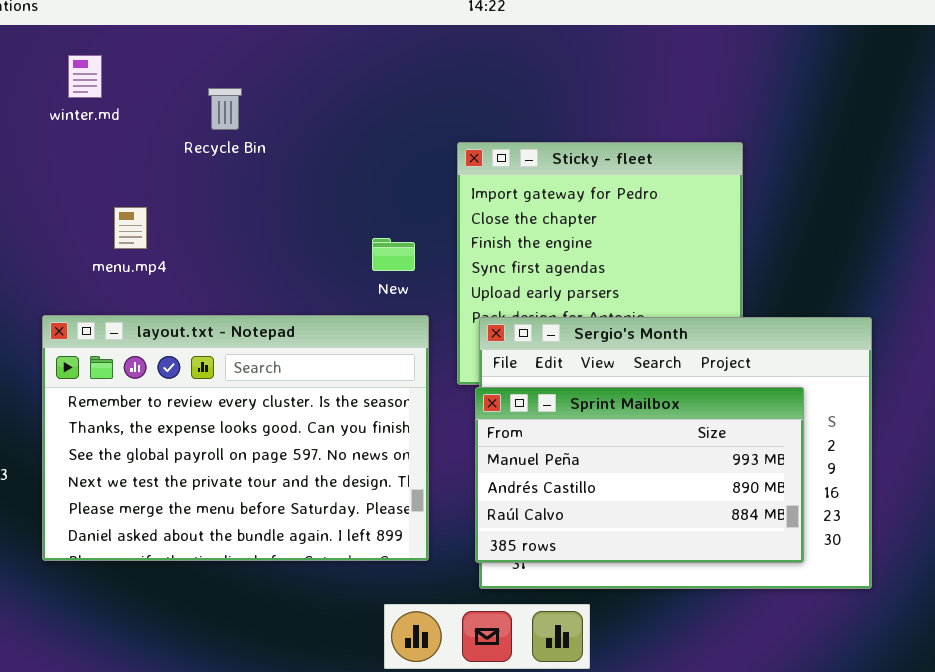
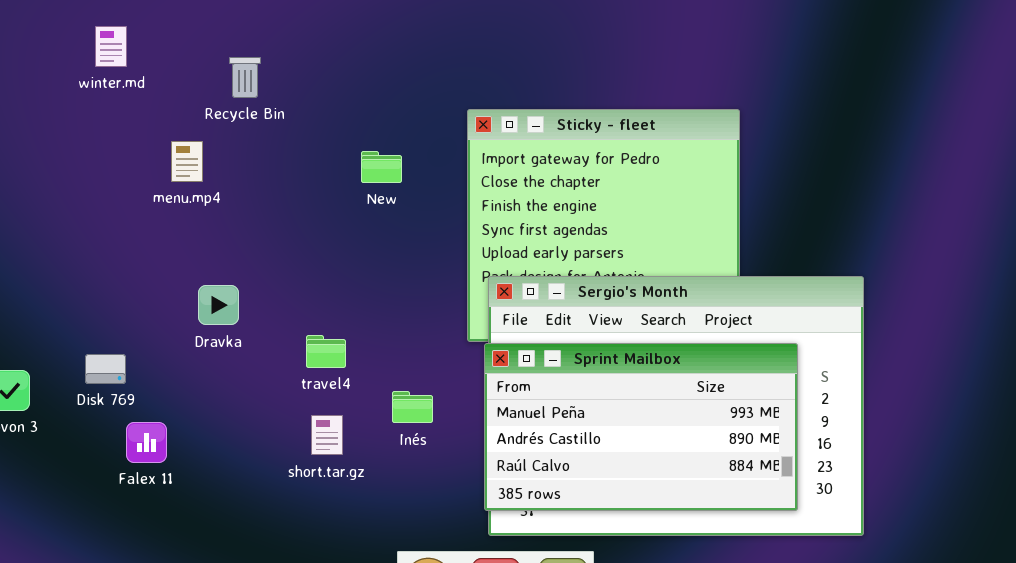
menu.mp4: [114,207,147,249] -> [171,141,203,182], moved
New: [372,238,415,271] -> [361,151,402,183], moved
layout.txt - Notepad: [42,315,429,561] -> none, closed

